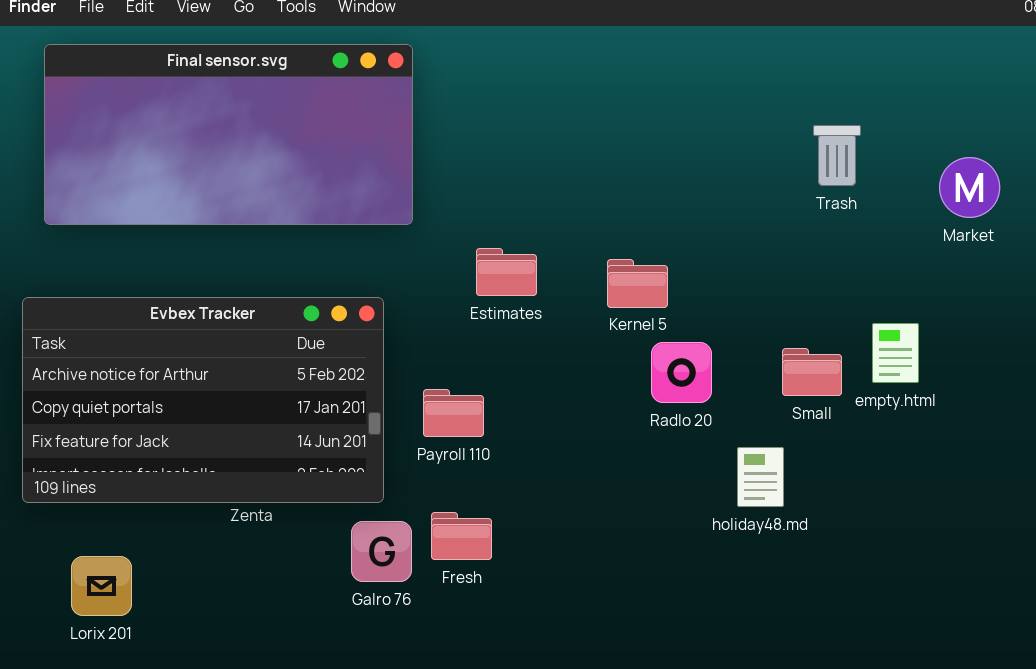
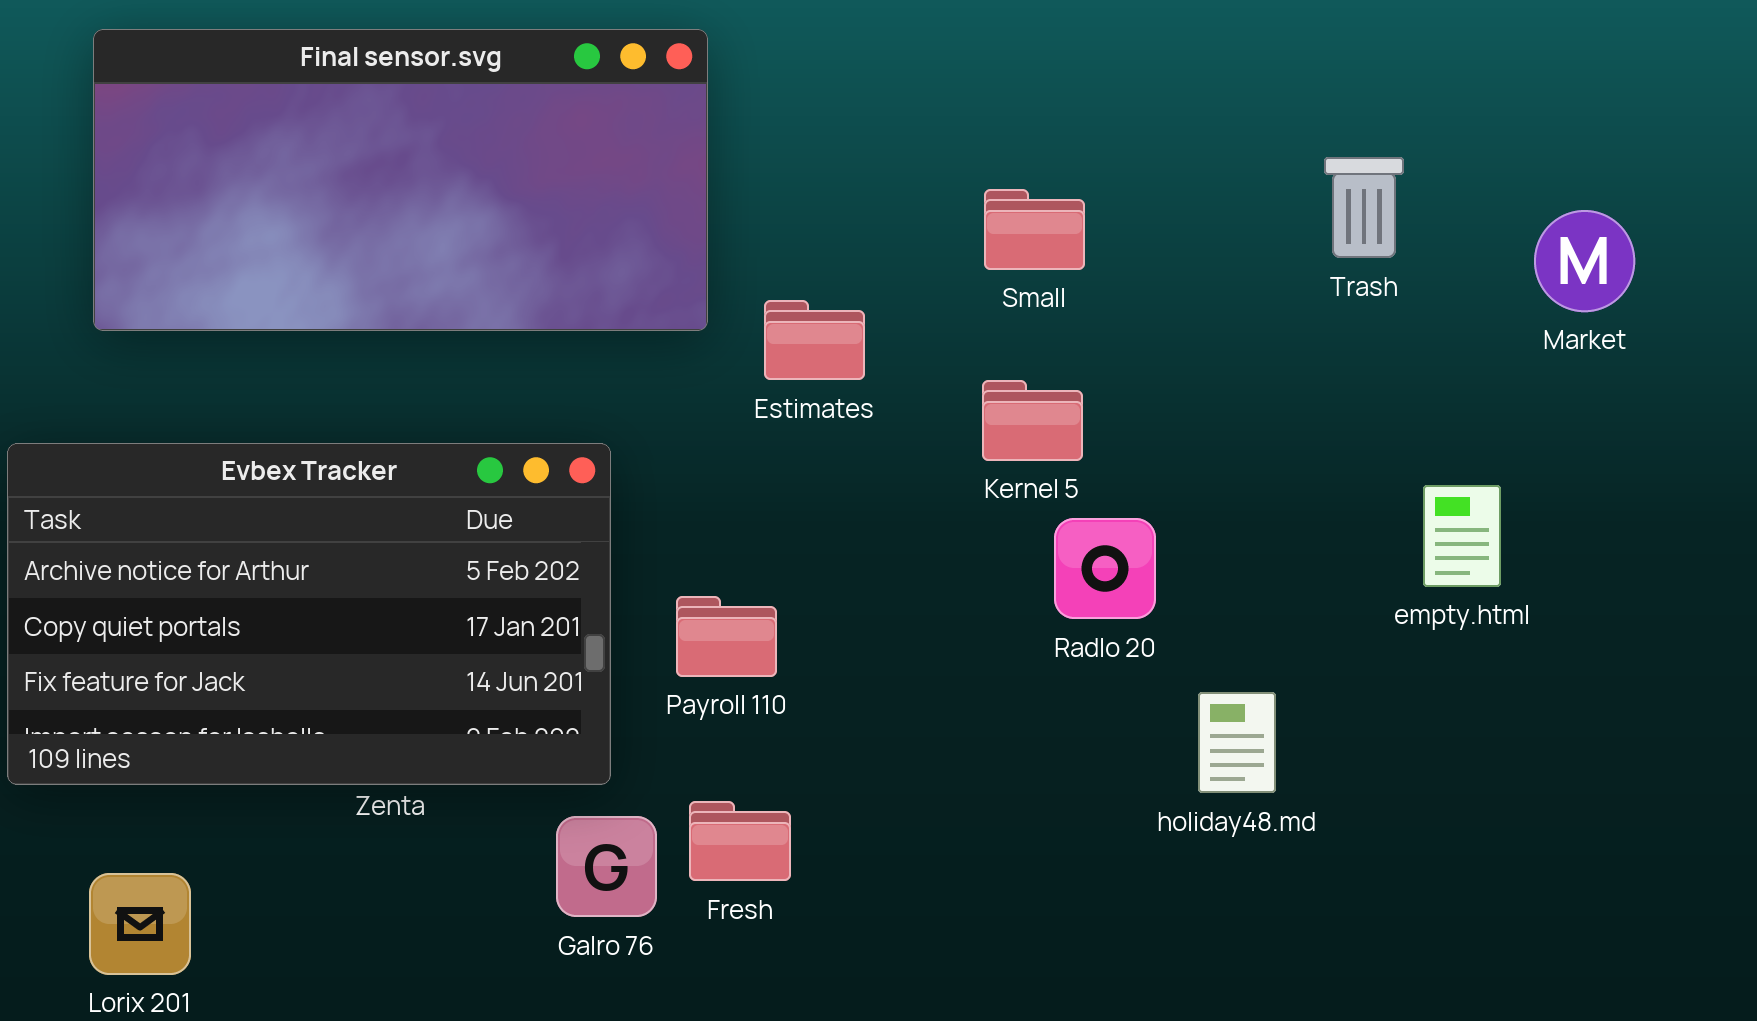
Final sensor.svg: [44,44,413,225] -> [93,29,708,331], moved
Estimates: [476,248,537,296] -> [764,300,865,380], moved
Small: [782,348,842,396] -> [984,189,1085,270], moved

